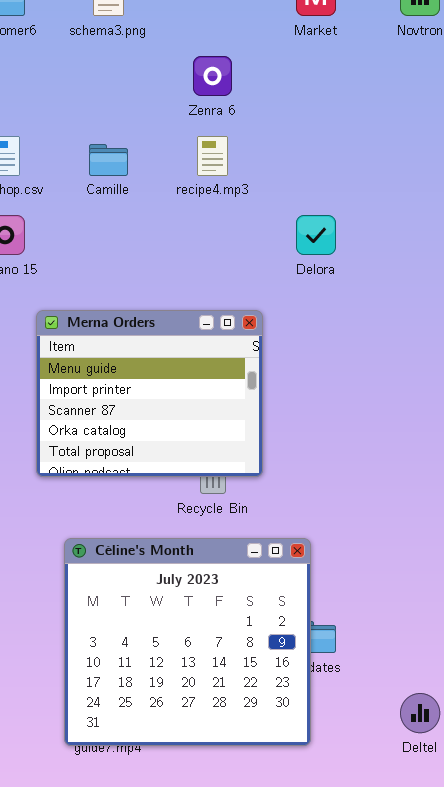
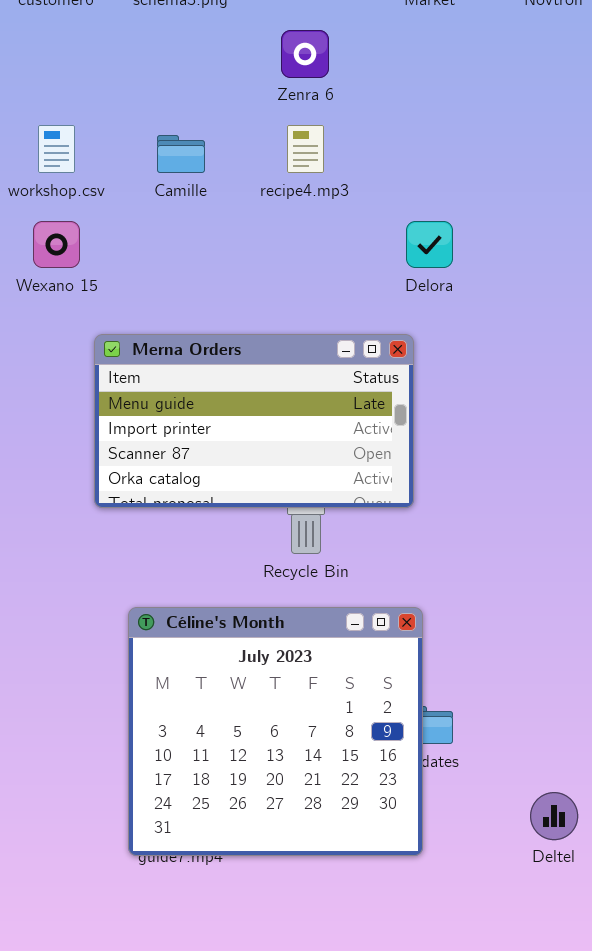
Merna Orders: [36,310,263,477] -> [94,334,414,508], resized

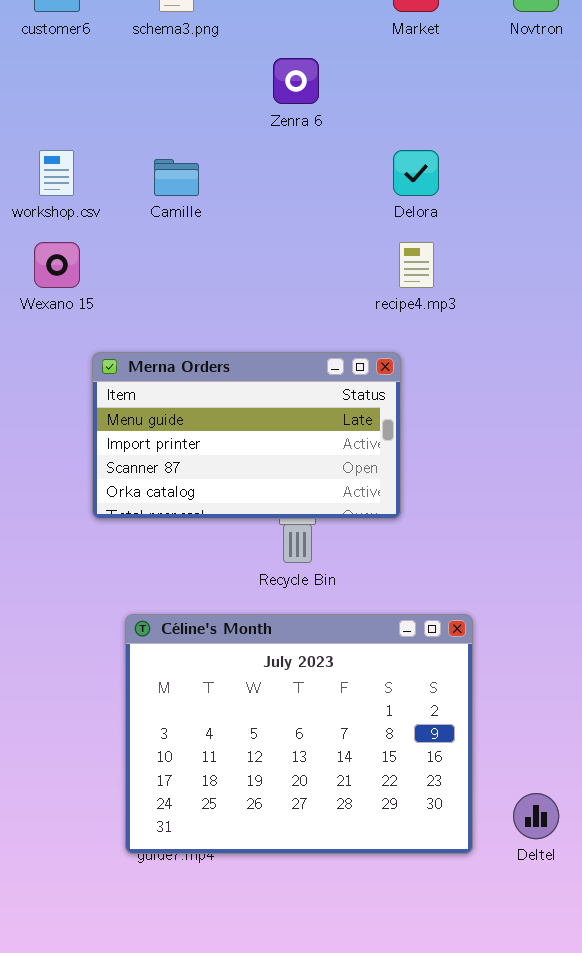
recipe4.mp3: [287,125,324,173] -> [399,242,434,288], moved
Delora: [406,221,453,268] -> [393,150,439,196], moved
Céline's Month: [128,607,423,856] -> [125,614,473,854], resized

